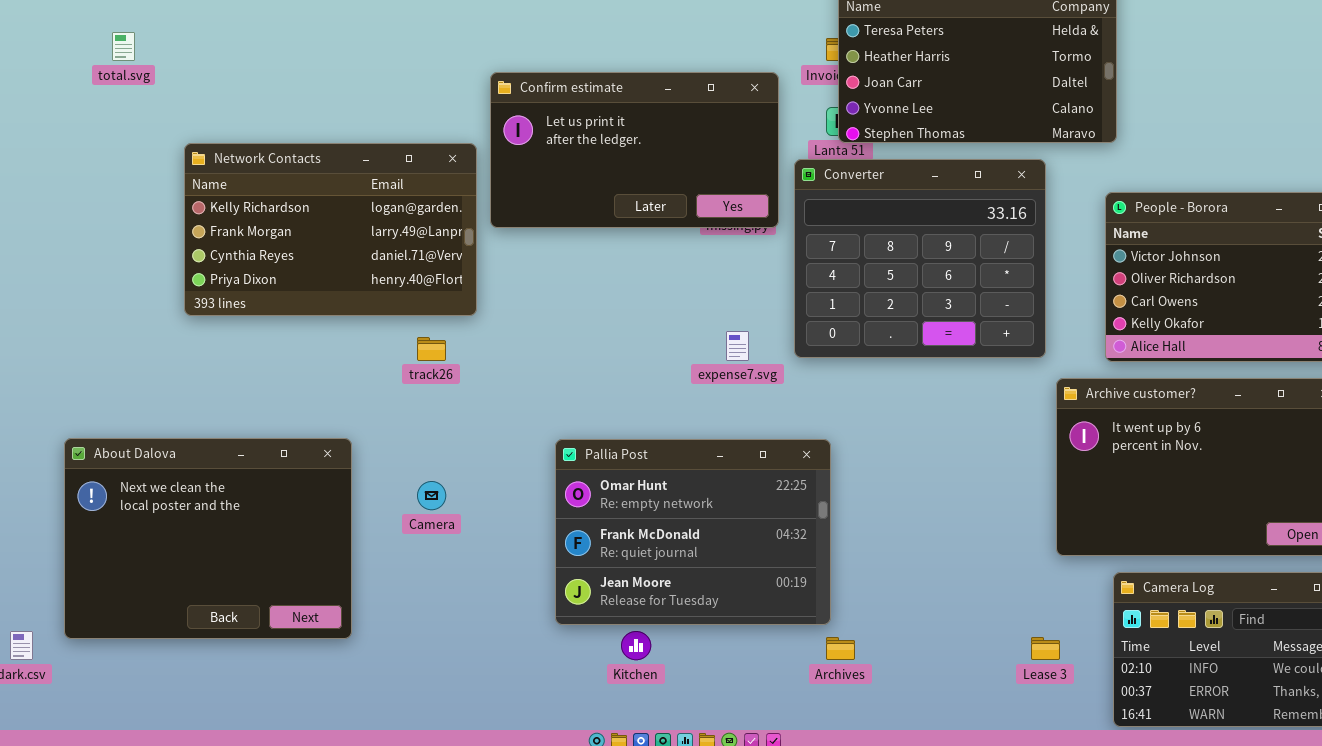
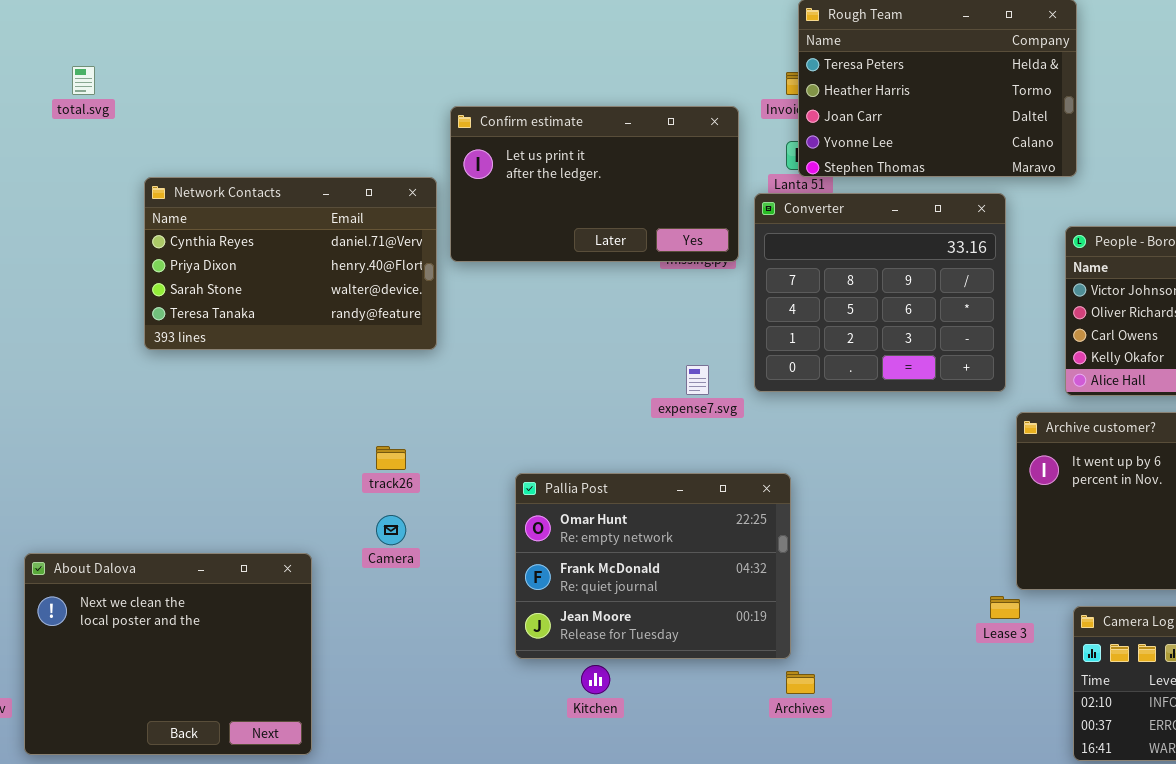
Network Contacts: [184,143,477,316] -> [144,177,437,350], scrolled down 2 rows
track26: [417,337,446,361] -> [376,446,406,470], moved
About Dalova: [64,438,352,639] -> [24,553,312,755], moved
Lease 3: [1031,637,1060,660] -> [990,596,1020,619], moved

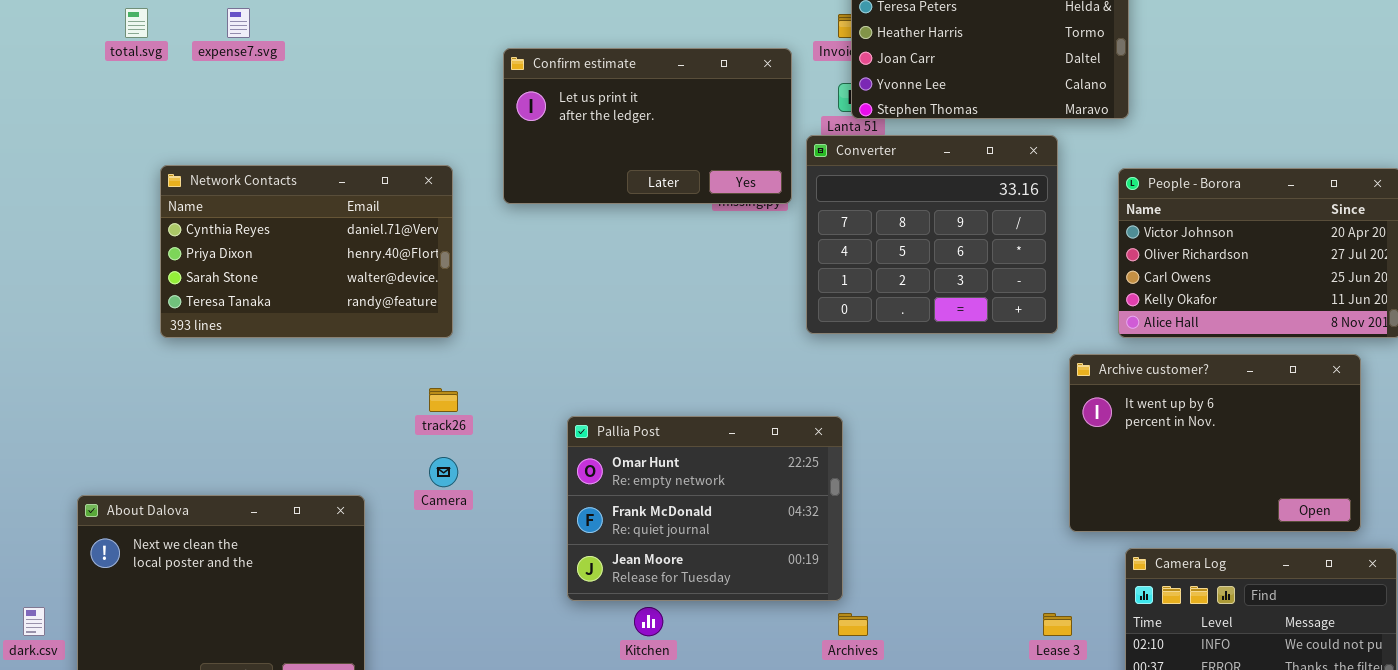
Network Contacts: [144,177,437,350] -> [160,165,453,338], moved
expense7.svg: [686,365,709,395] -> [227,8,250,38], moved
Lease 3: [990,596,1020,619] -> [1043,613,1072,636], moved

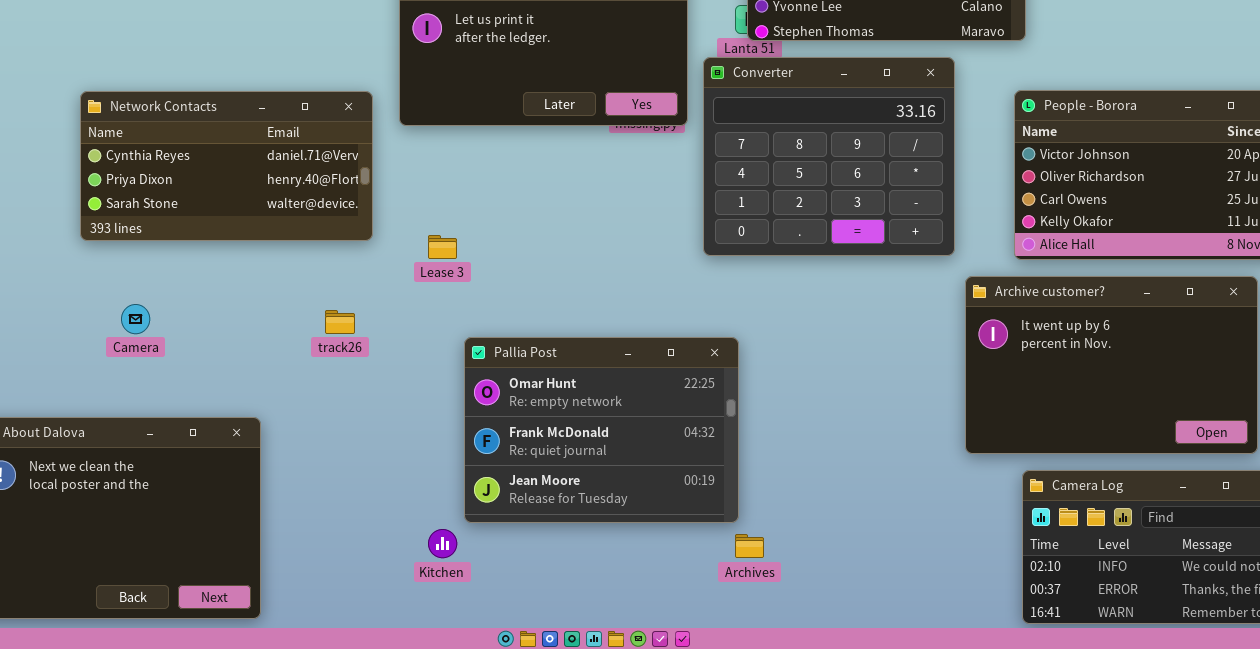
Network Contacts: [160,165,453,338] -> [80,91,373,241], moved, resized
Camera: [429,457,458,487] -> [121,304,150,334], moved
Kitchen: [634,607,663,636] -> [428,529,457,558], moved
Lease 3: [1043,613,1072,636] -> [428,235,457,259], moved

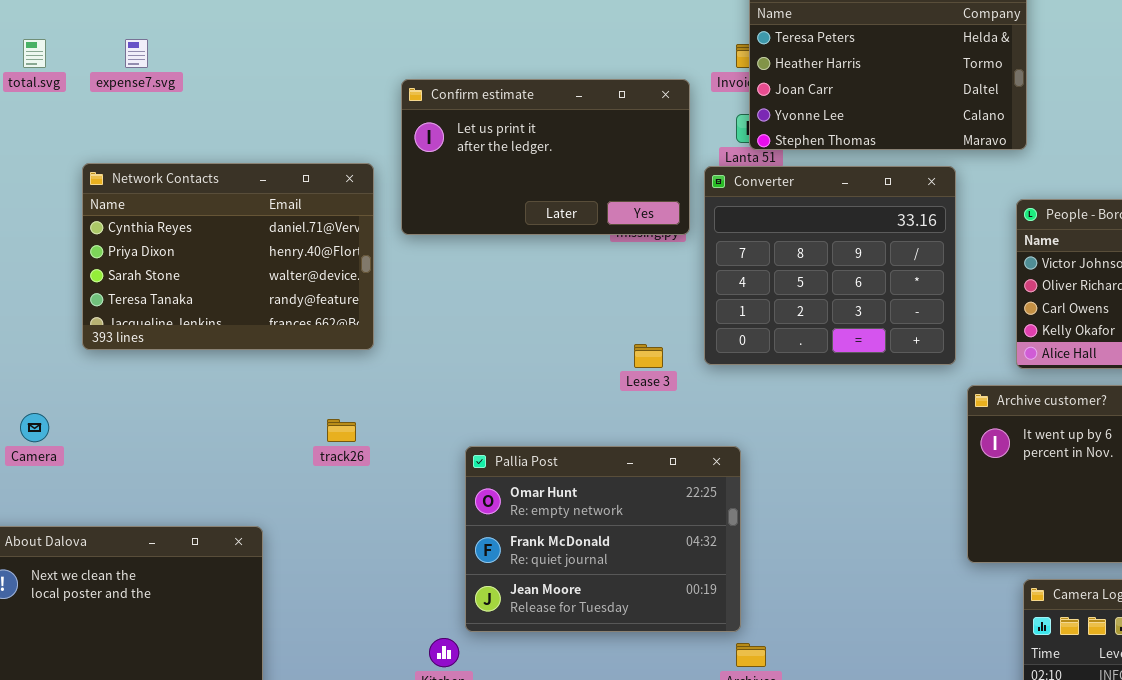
Network Contacts: [80,91,373,241] -> [82,163,374,350], resized
Lease 3: [428,235,457,259] -> [634,344,663,368], moved
Camera: [121,304,150,334] -> [20,413,49,442], moved

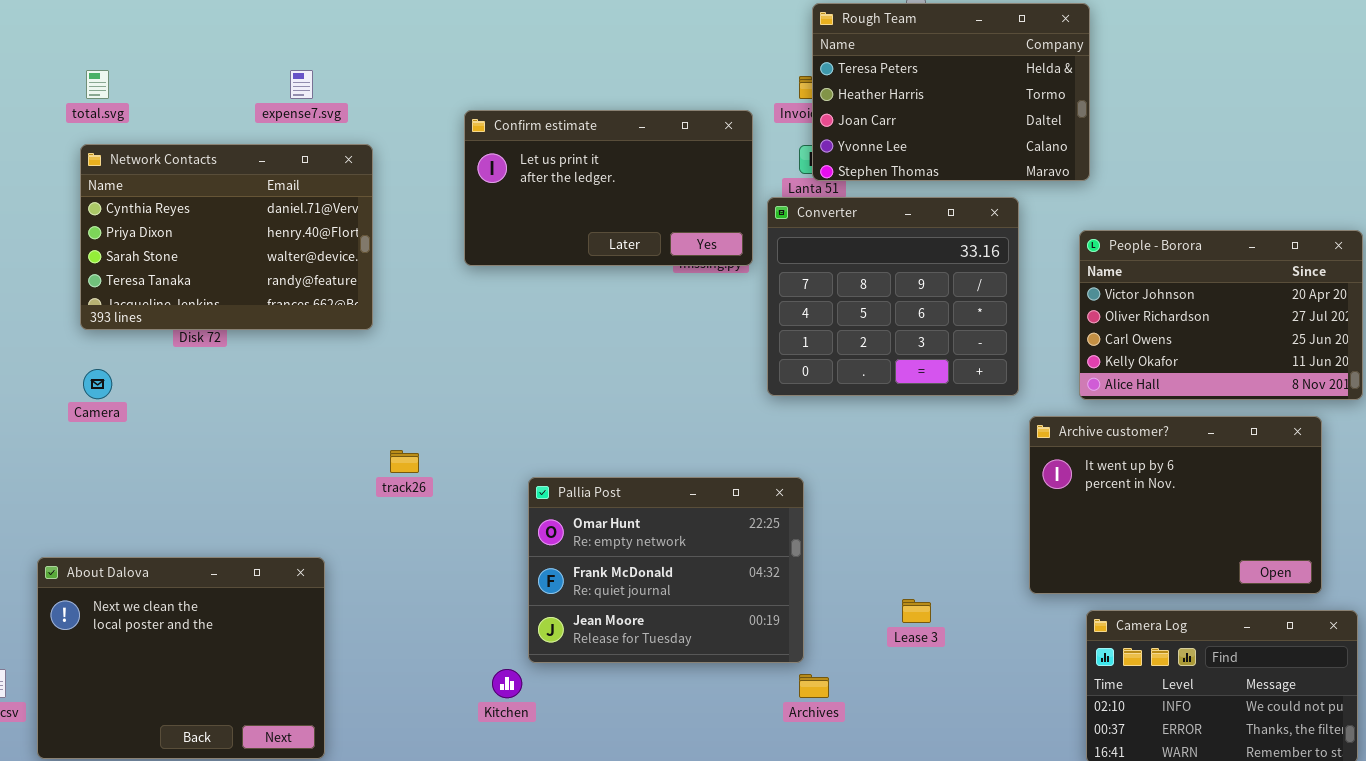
expense7.svg: [125,39,148,68] -> [290,70,313,99], moved
Network Contacts: [82,163,374,350] -> [80,144,373,330], moved
Lease 3: [634,344,663,368] -> [902,599,931,623], moved
Camera: [20,413,49,442] -> [83,369,112,399], moved

